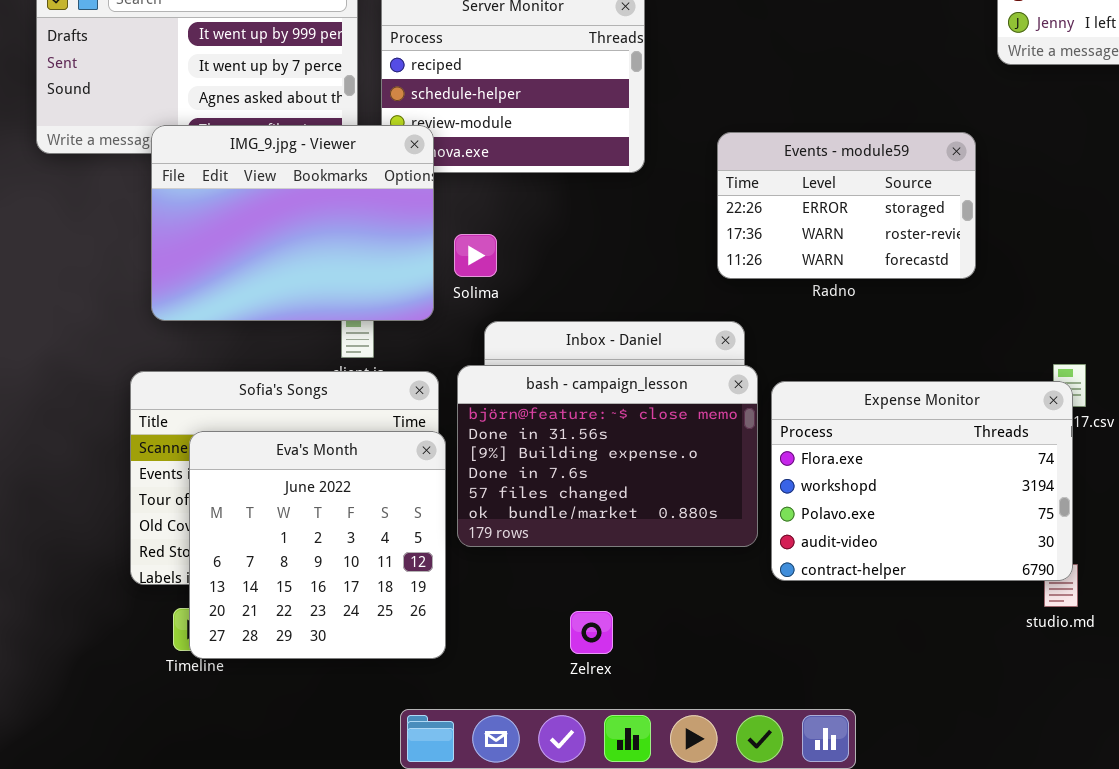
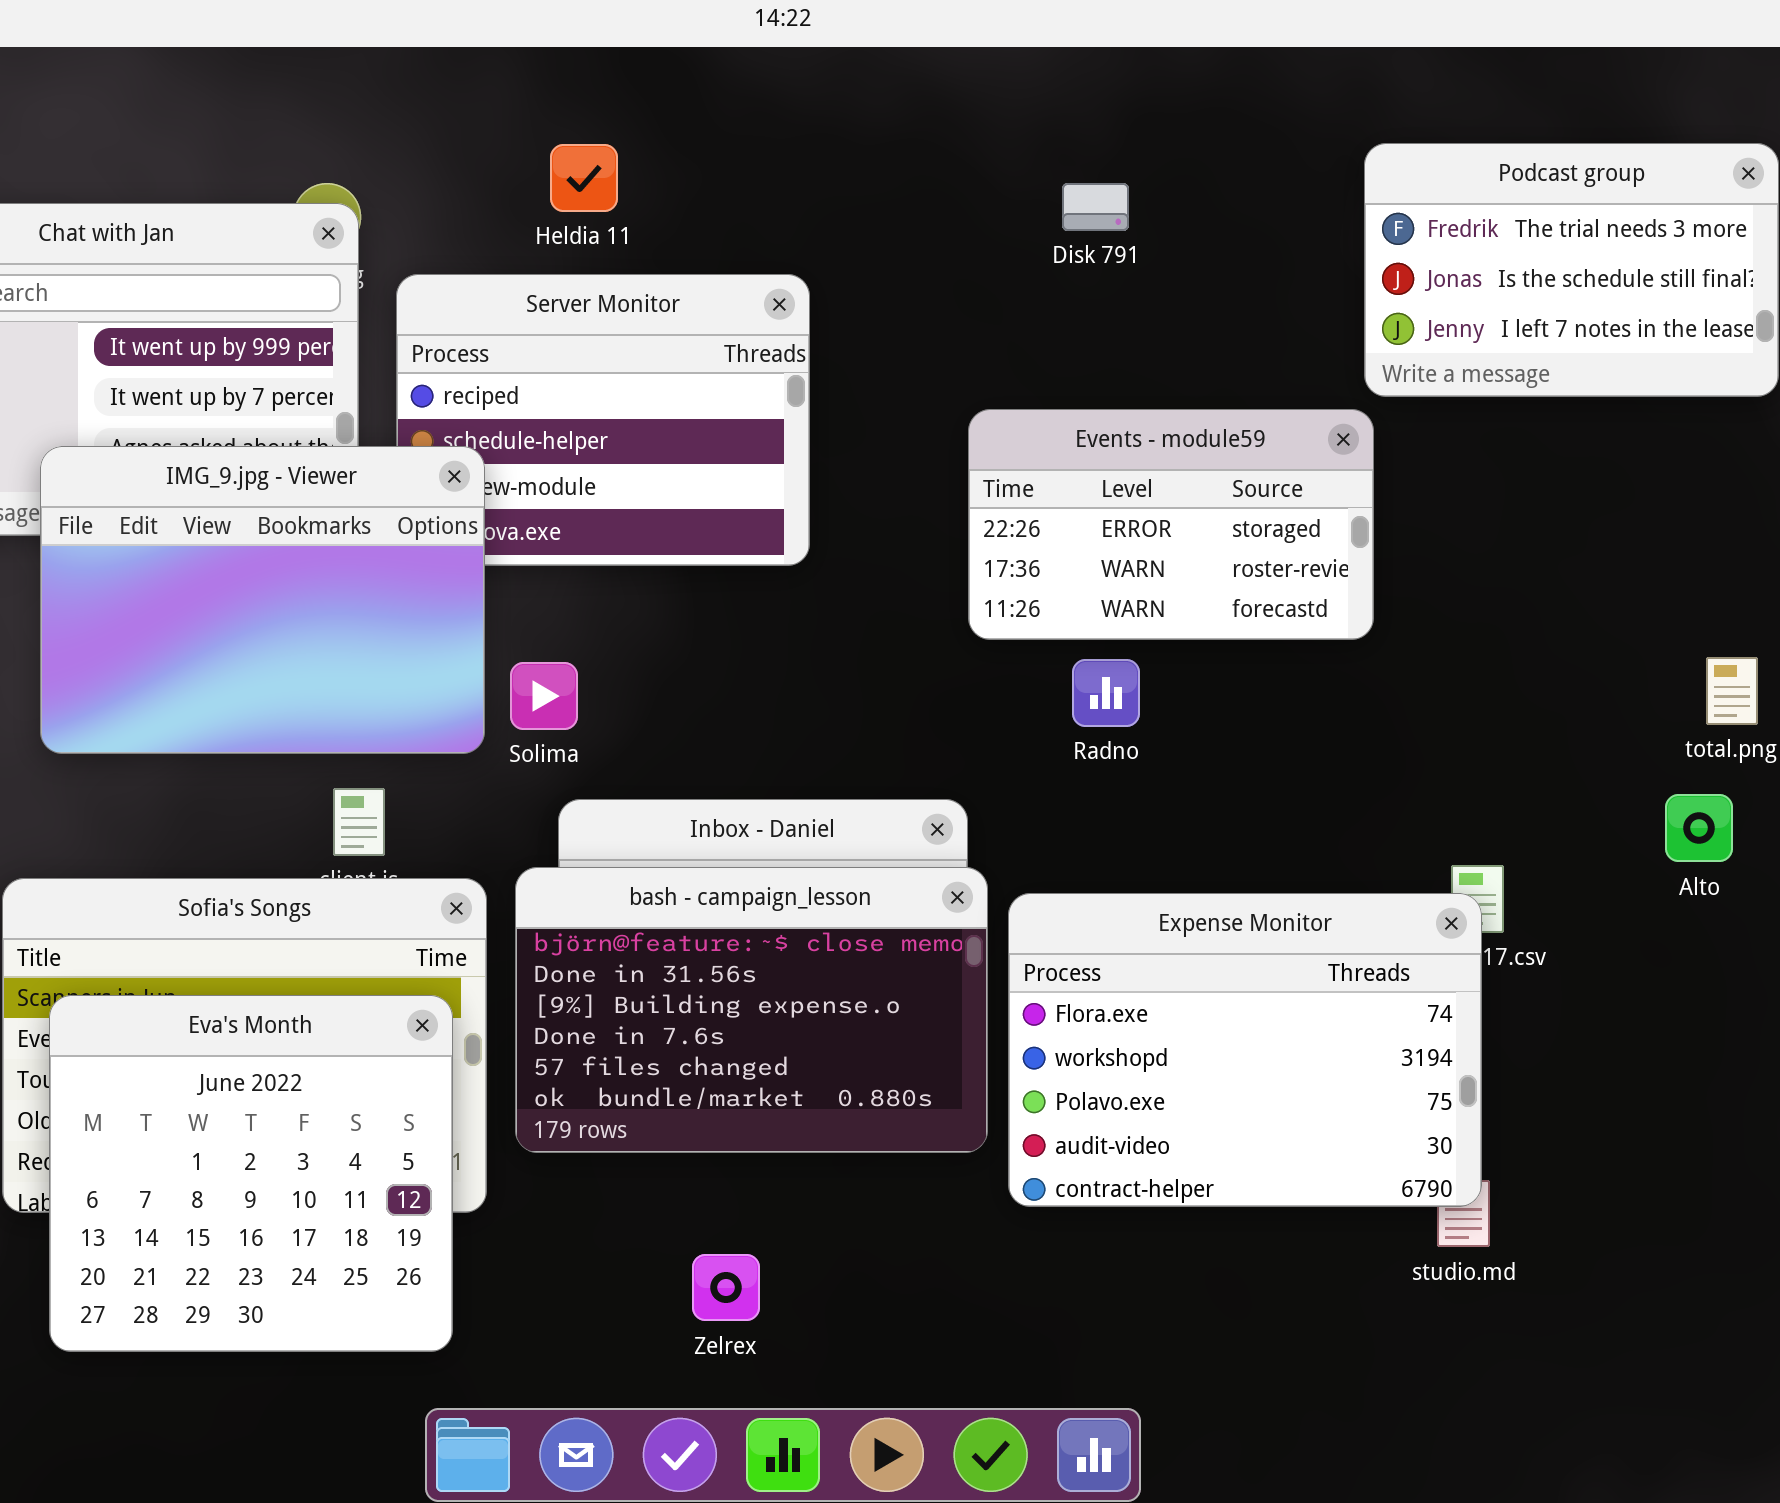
IMG_9.jpg - Viewer: [151,125,434,321] -> [40,446,485,754], moved
Events - module59: [717,132,976,279] -> [968,409,1374,640], moved
Eva's Month: [189,431,446,659] -> [49,995,453,1352], moved

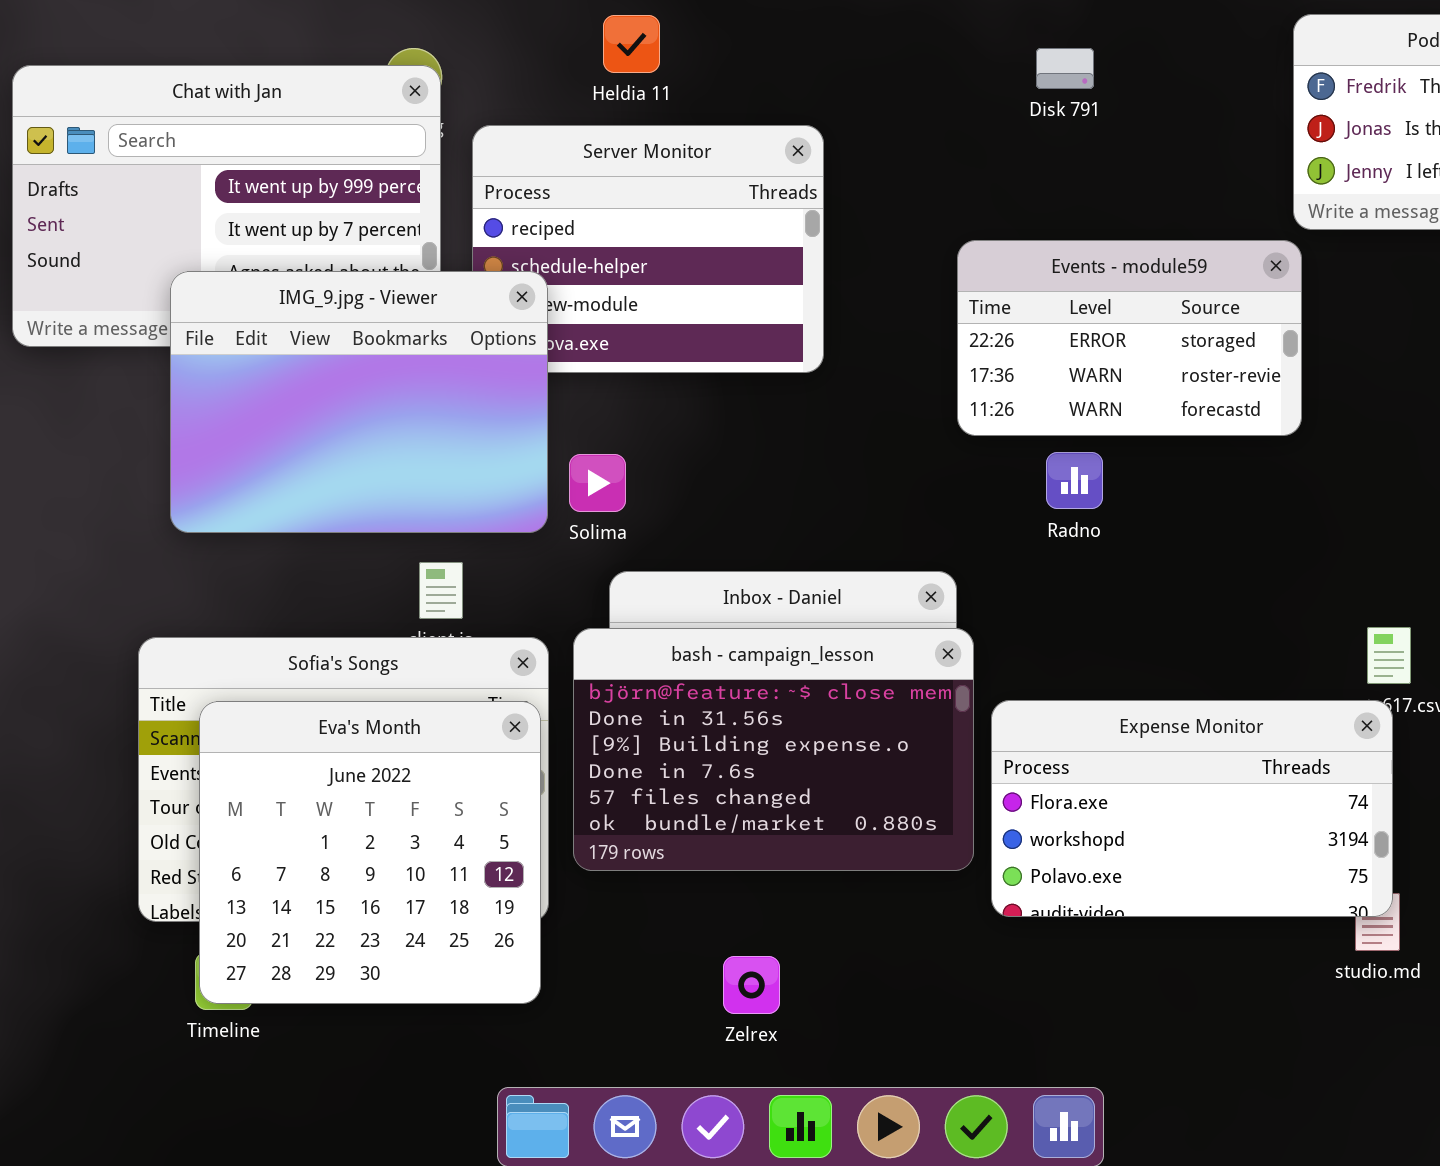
Expense Monitor: [1008,893,1482,1207] -> [991,700,1393,917], resized
Eva's Month: [49,995,453,1352] -> [199,701,541,1004], moved

